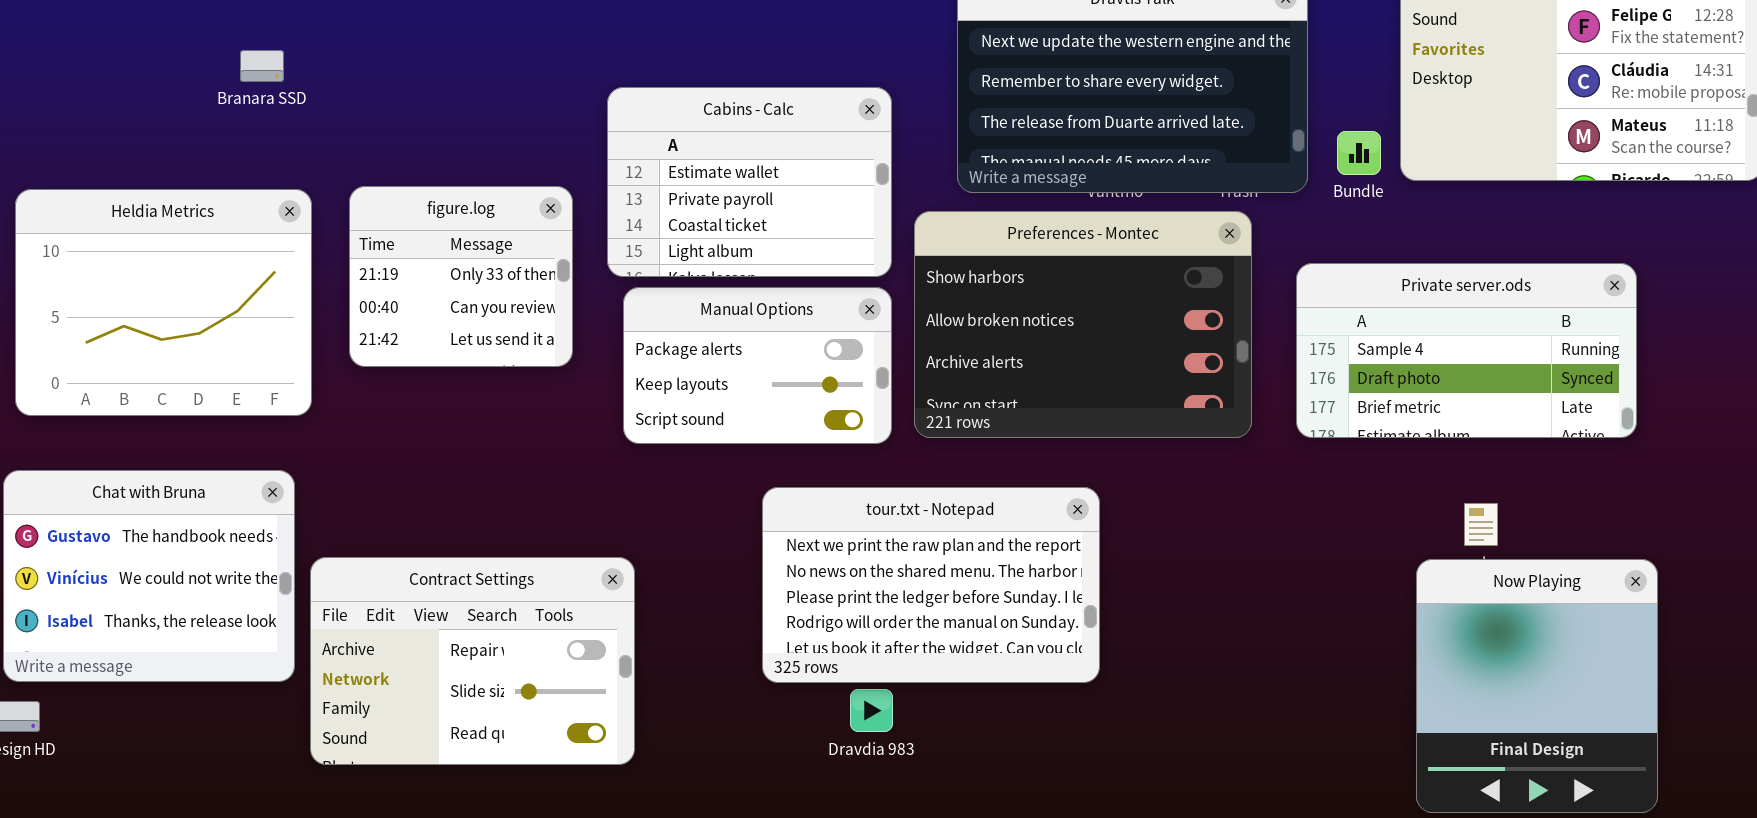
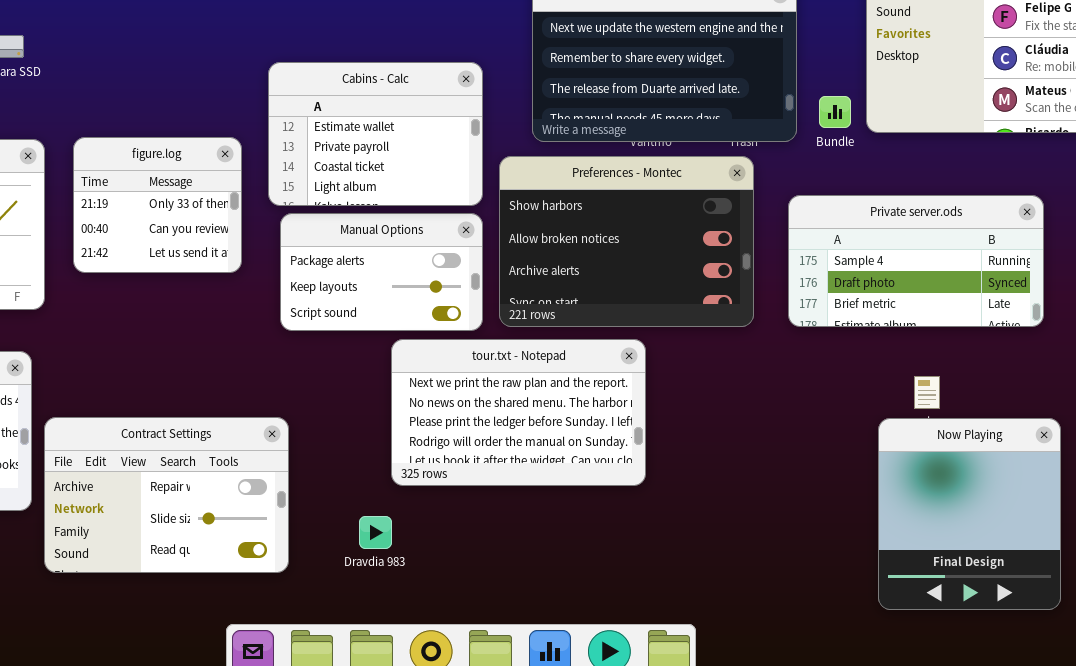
tour.txt - Notepad: [762,487,1100,683] -> [391,339,646,486], moved
Dravdia 983: [850,689,893,732] -> [359,516,392,549], moved

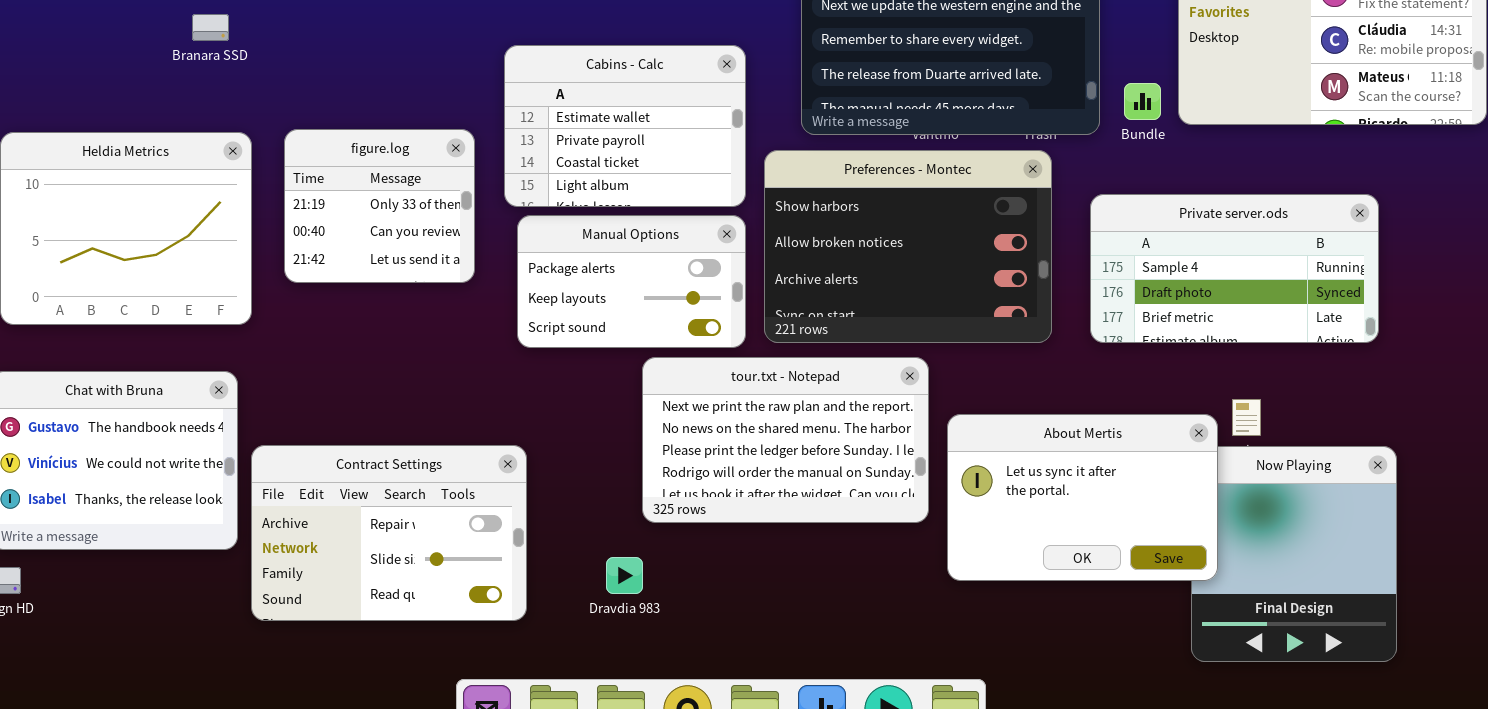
About Mertis: none -> [947,414,1218,581], opened

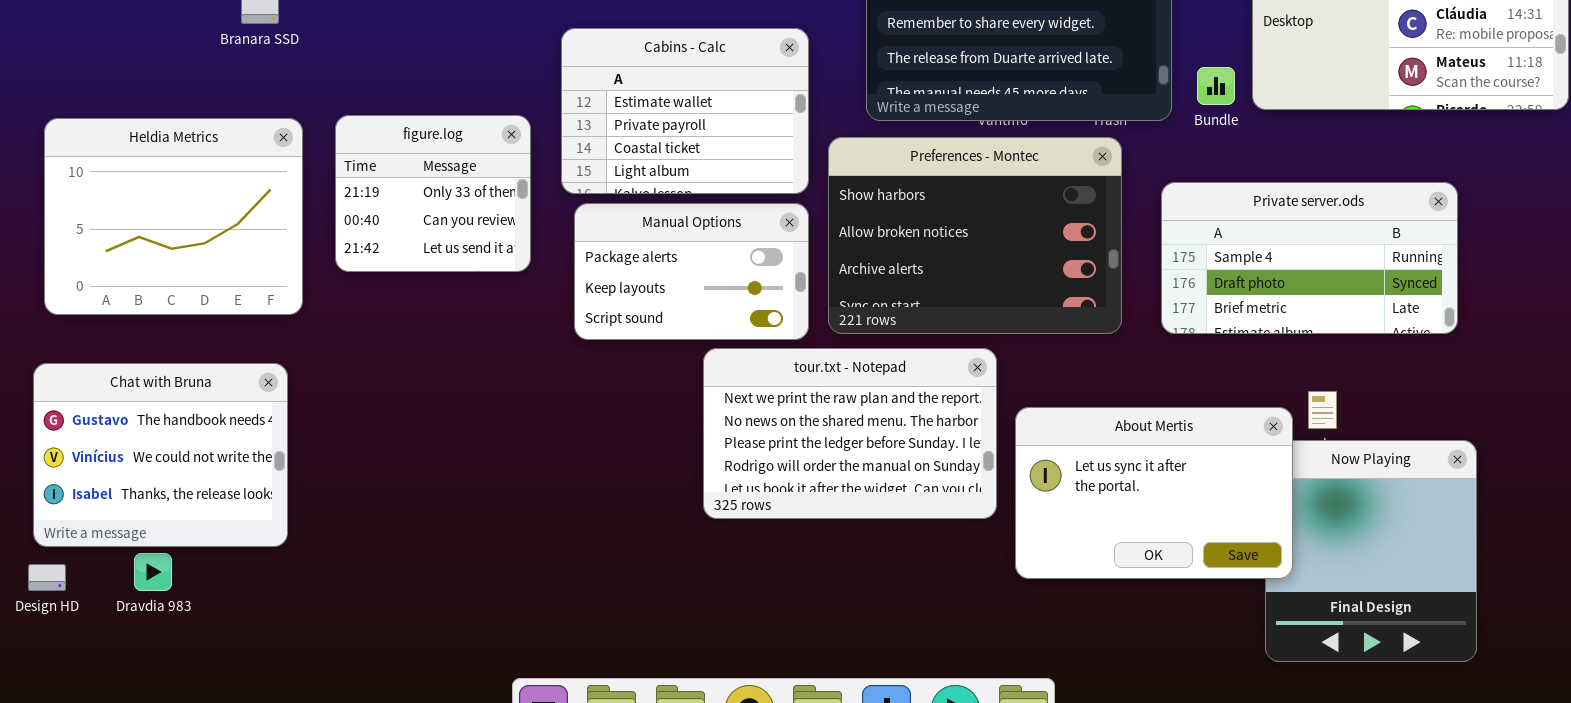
Contract Settings: [251,445,527,621] -> none, closed
Dravdia 983: [606,557,643,594] -> [134,553,172,591], moved

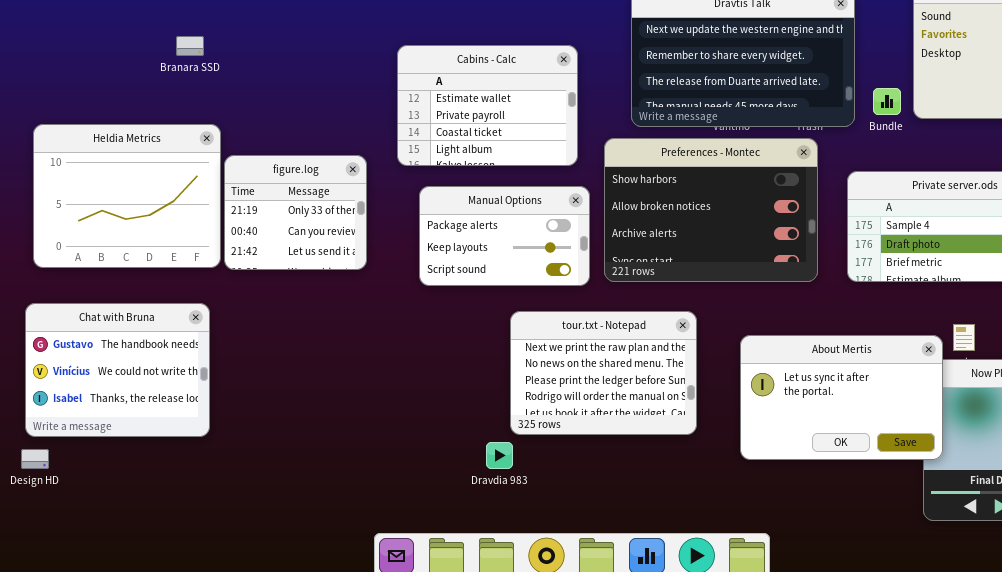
Cabins - Calc: [561,28,809,194] -> [397,45,578,166], moved
figure.log: [335,115,531,272] -> [224,155,367,270], moved
tour.txt - Notepad: [703,348,997,519] -> [510,311,697,435], moved, resized
Dravdia 983: [134,553,172,591] -> [486,442,513,469], moved

